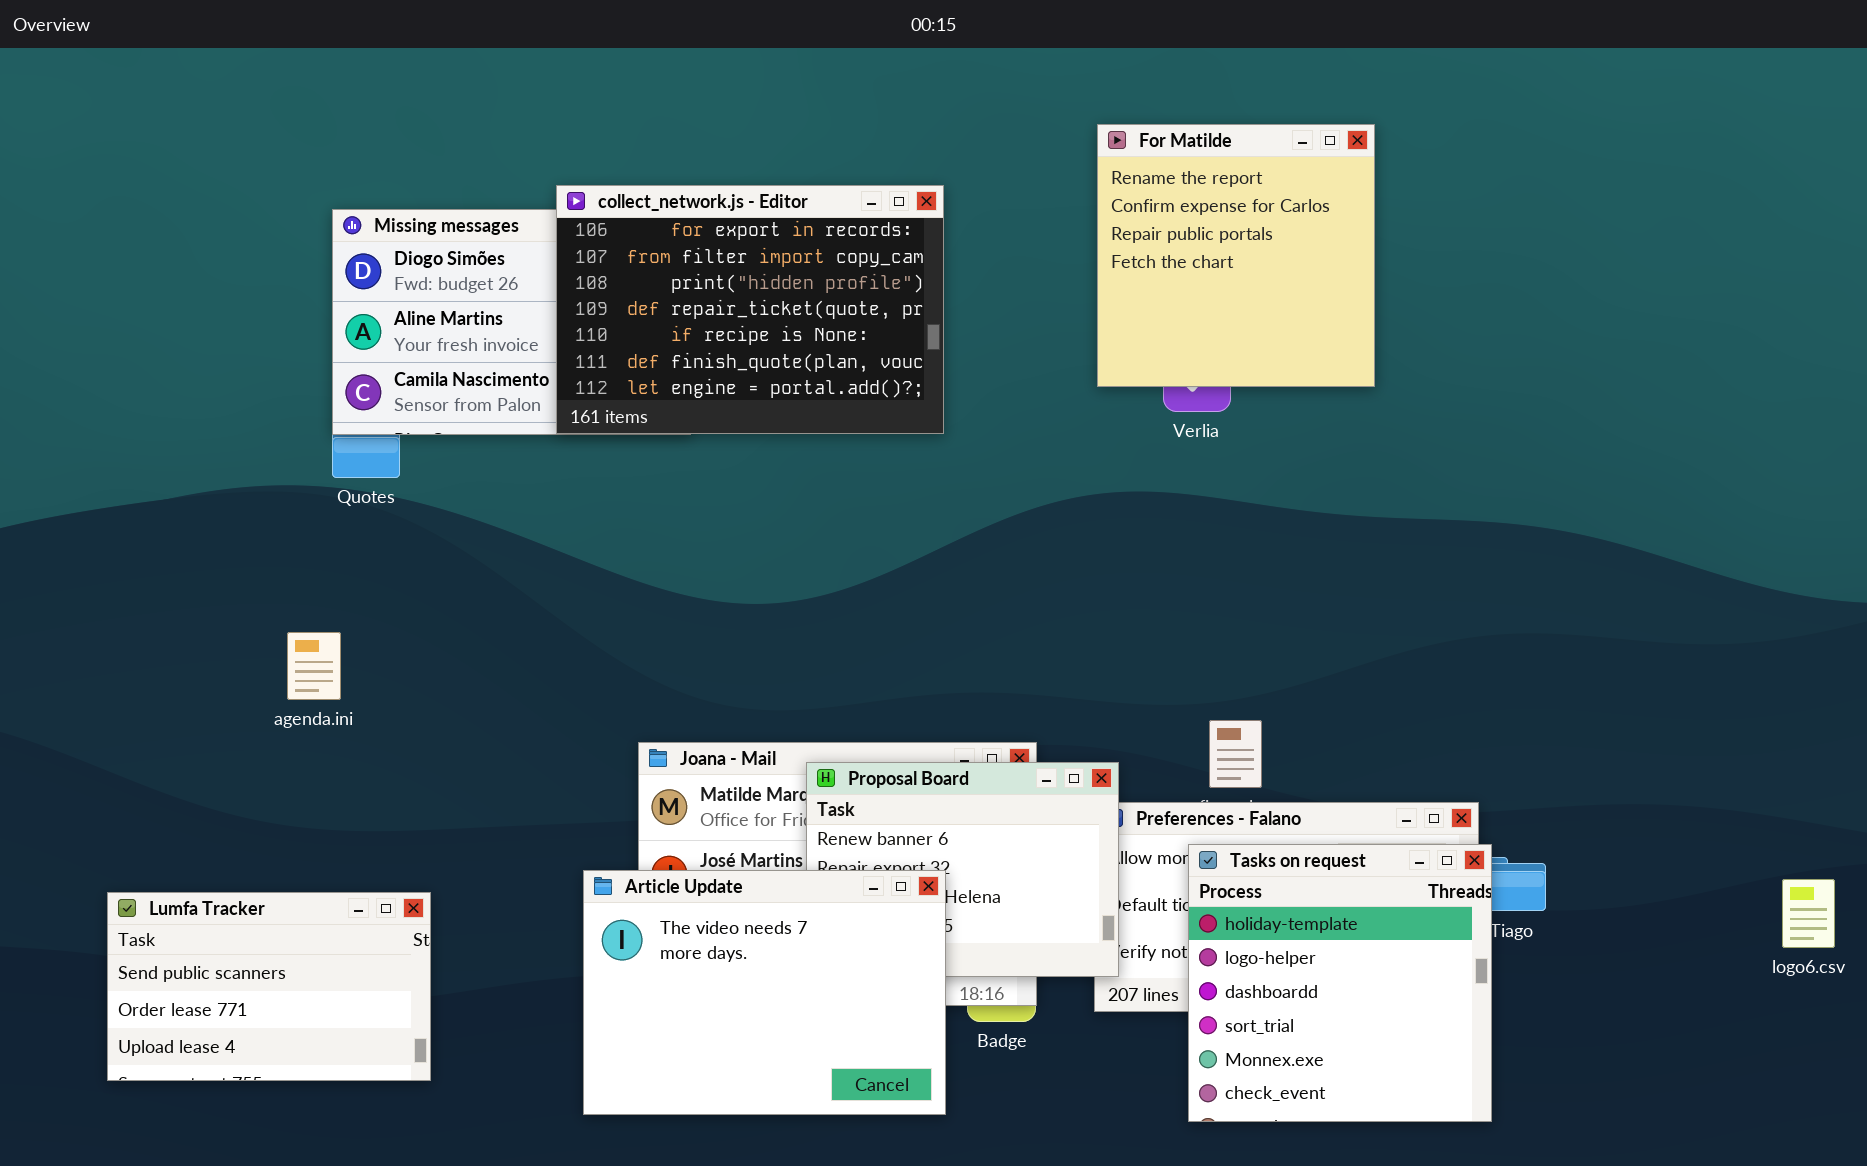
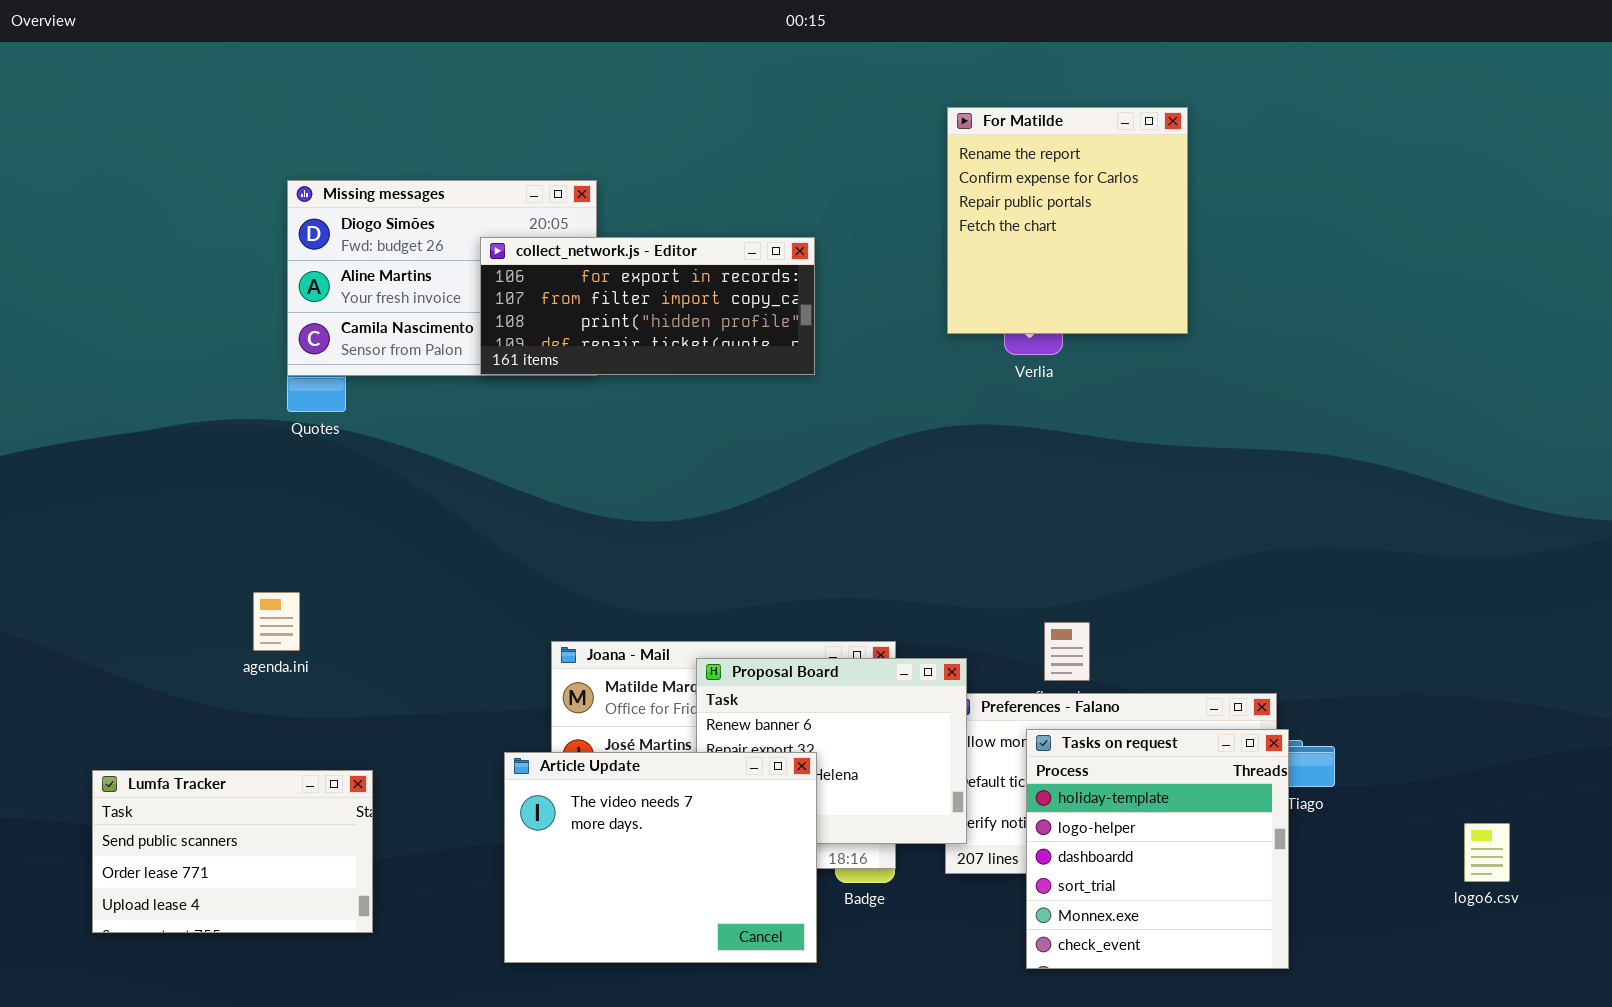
collect_network.js - Editor: [556,185,944,434] -> [480,237,815,375], resized
agenda.ini: [287,632,341,700] -> [253,592,300,651], moved
logo6.csv: [1782,879,1835,948] -> [1464,823,1510,882], moved

